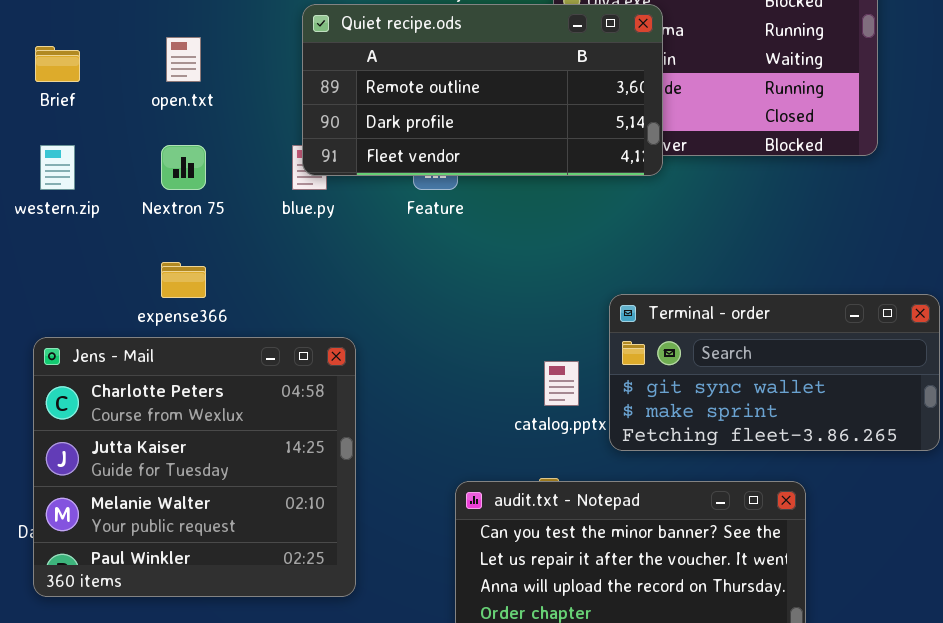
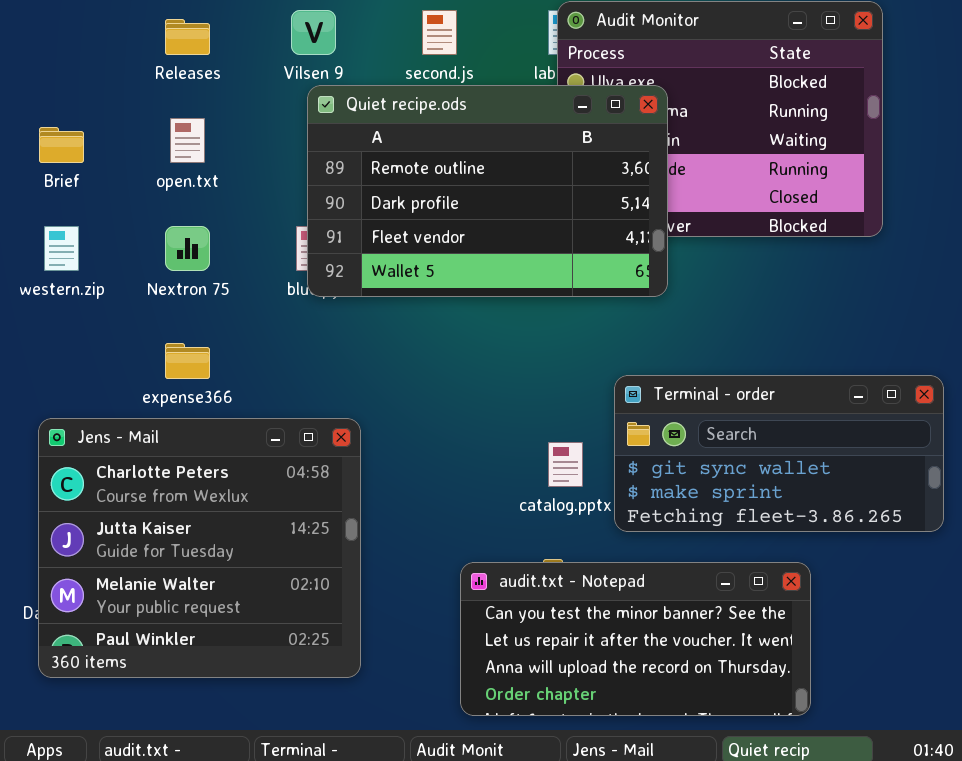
Quiet recipe.ods: [302,4,663,176] -> [307,85,668,297], resized

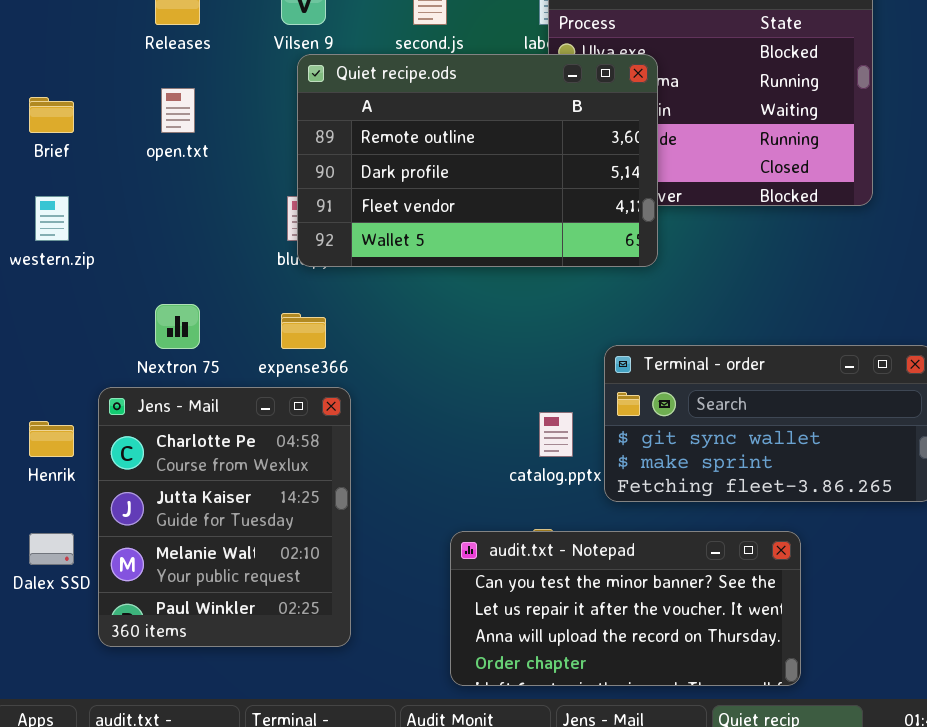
Nextron 75: [165,226,210,271] -> [155,304,200,349], moved
expense366: [165,343,210,379] -> [281,313,326,349], moved
Jens - Mail: [38,418,361,678] -> [98,387,351,647], resized

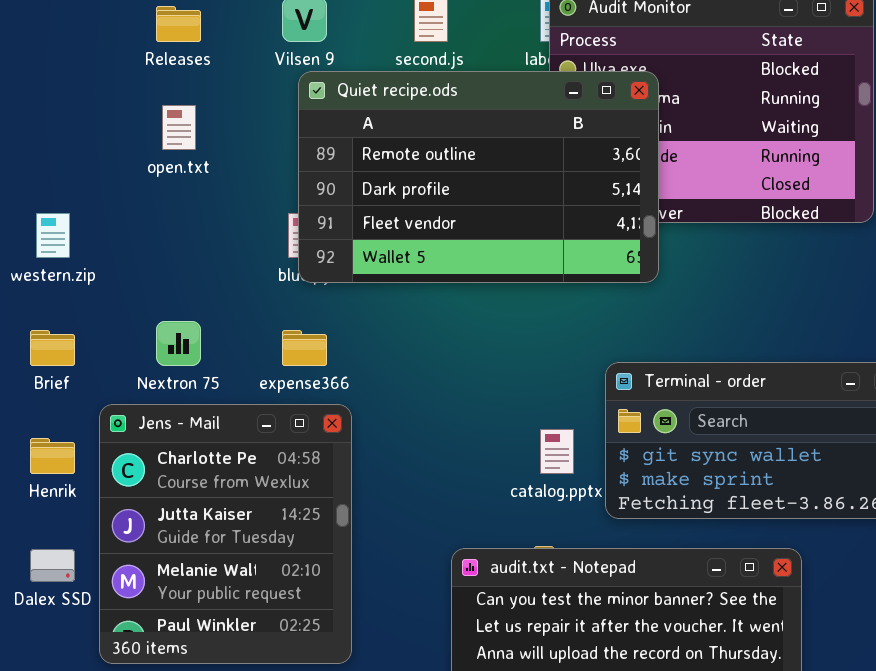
Brief: [29,97,74,133] -> [30,330,75,366], moved

